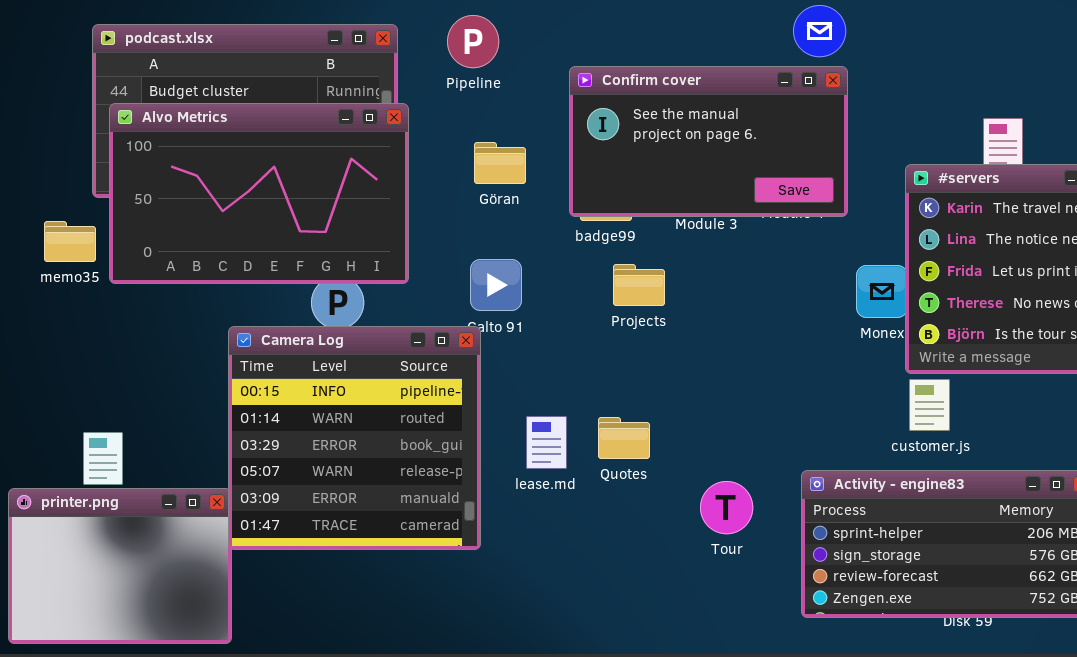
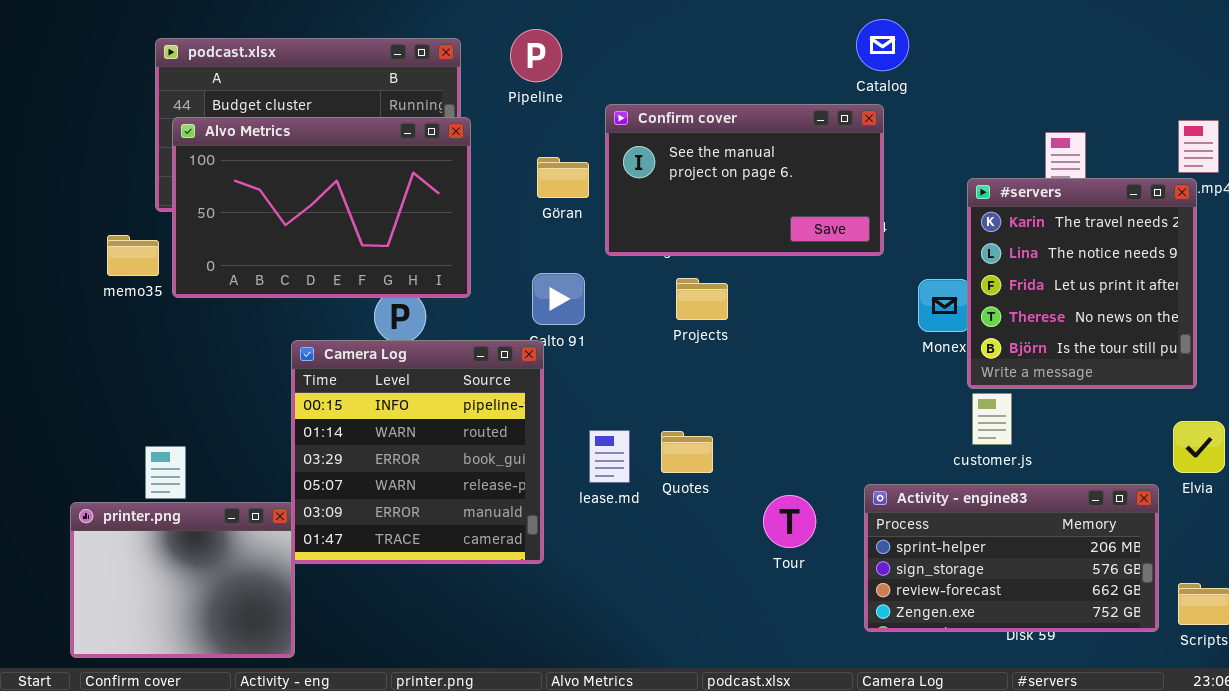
Confirm cover: [569,66,848,217] -> [605,104,884,256], moved

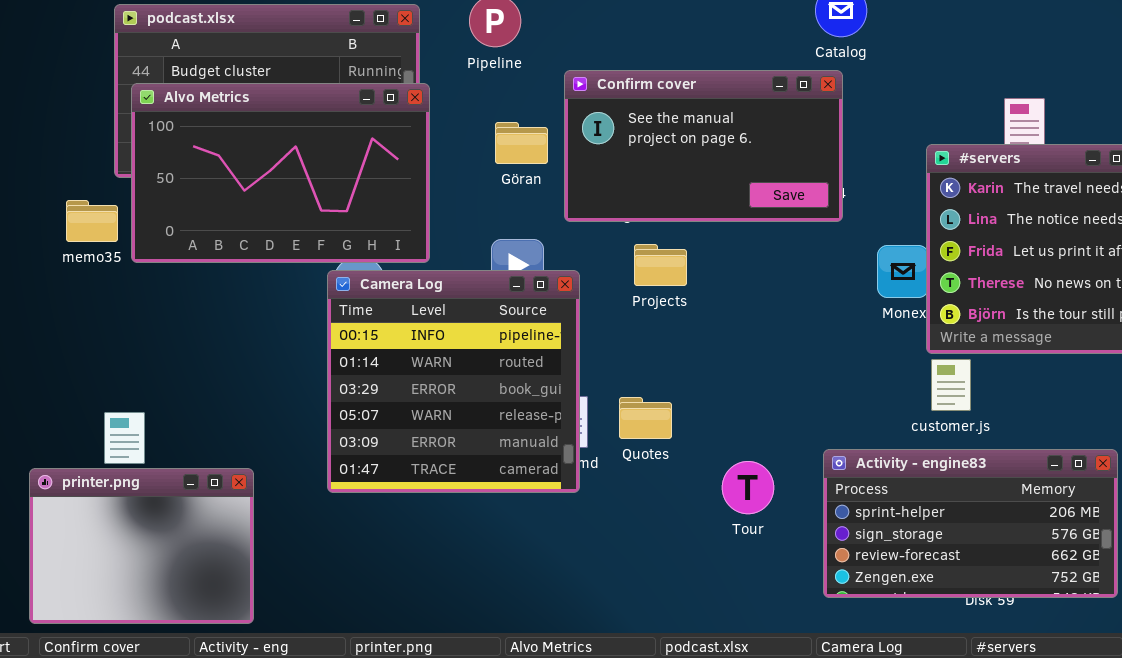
Camera Log: [291,340,544,564] -> [327,270,580,493], moved

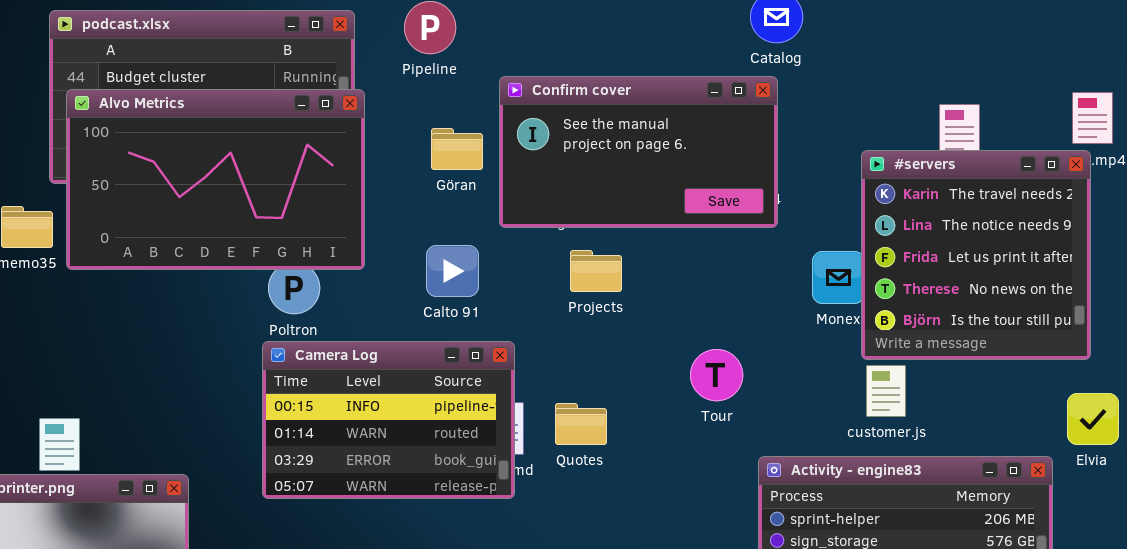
Camera Log: [327,270,580,493] -> [262,341,515,499], resized
Tour: [722,461,774,514] -> [690,349,743,401], moved

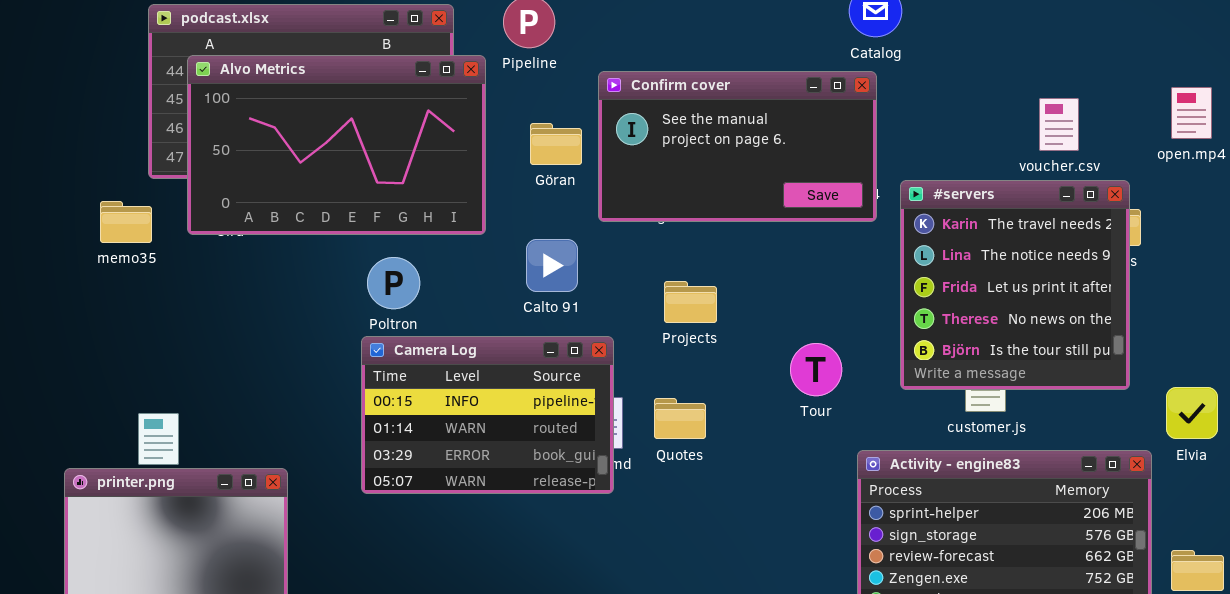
Alvo Metrics: [66,89,365,270] -> [187,55,486,235], moved
#servers: [861,150,1091,360] -> [900,180,1130,390], moved
Projects: [570,250,622,292] -> [664,281,717,323], moved

